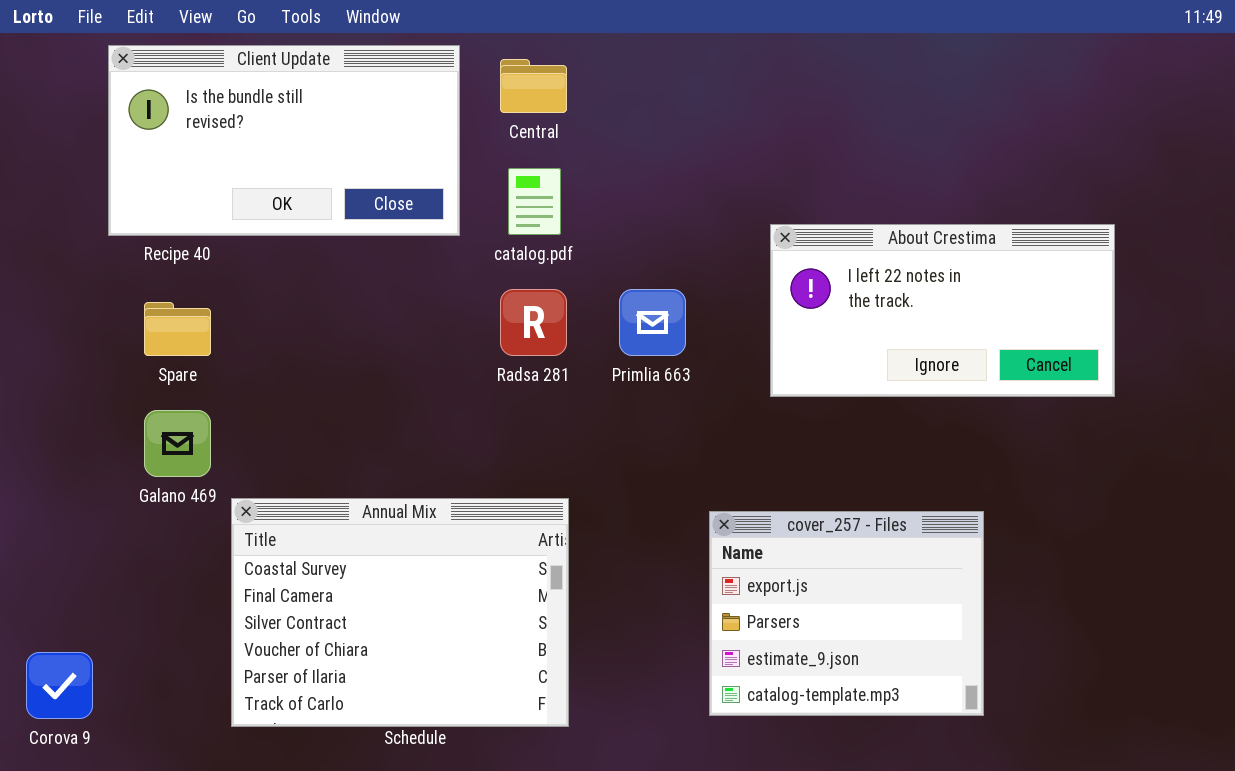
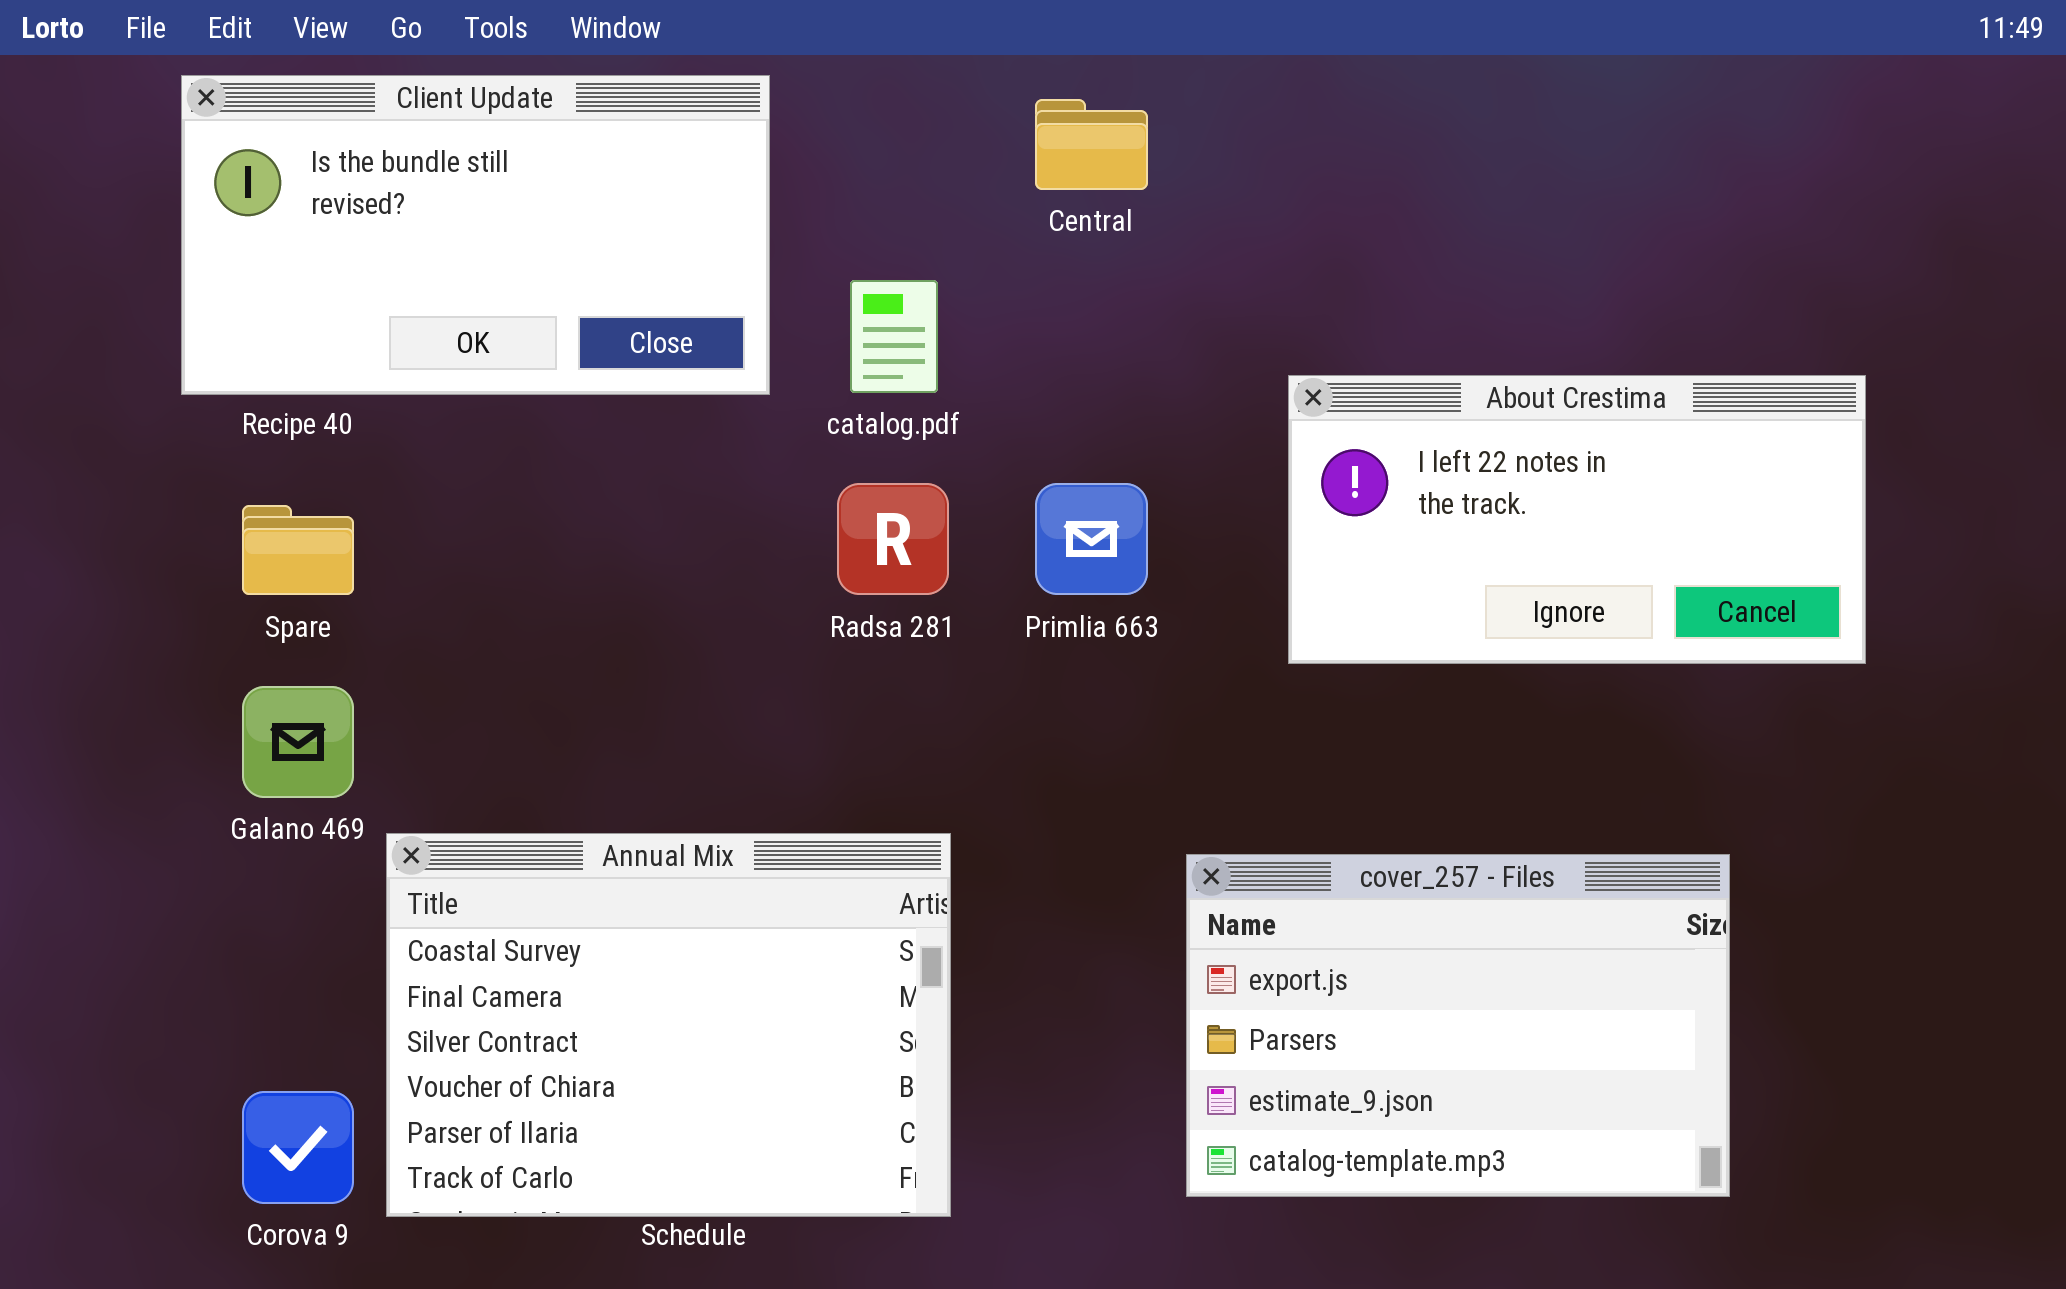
Central: [500,59,567,113] -> [1035,99,1148,190], moved
cover_257 - Files: [709,511,984,716] -> [1186,854,1730,1197], resized
Corova 9: [26,652,93,719] -> [242,1091,354,1204], moved

